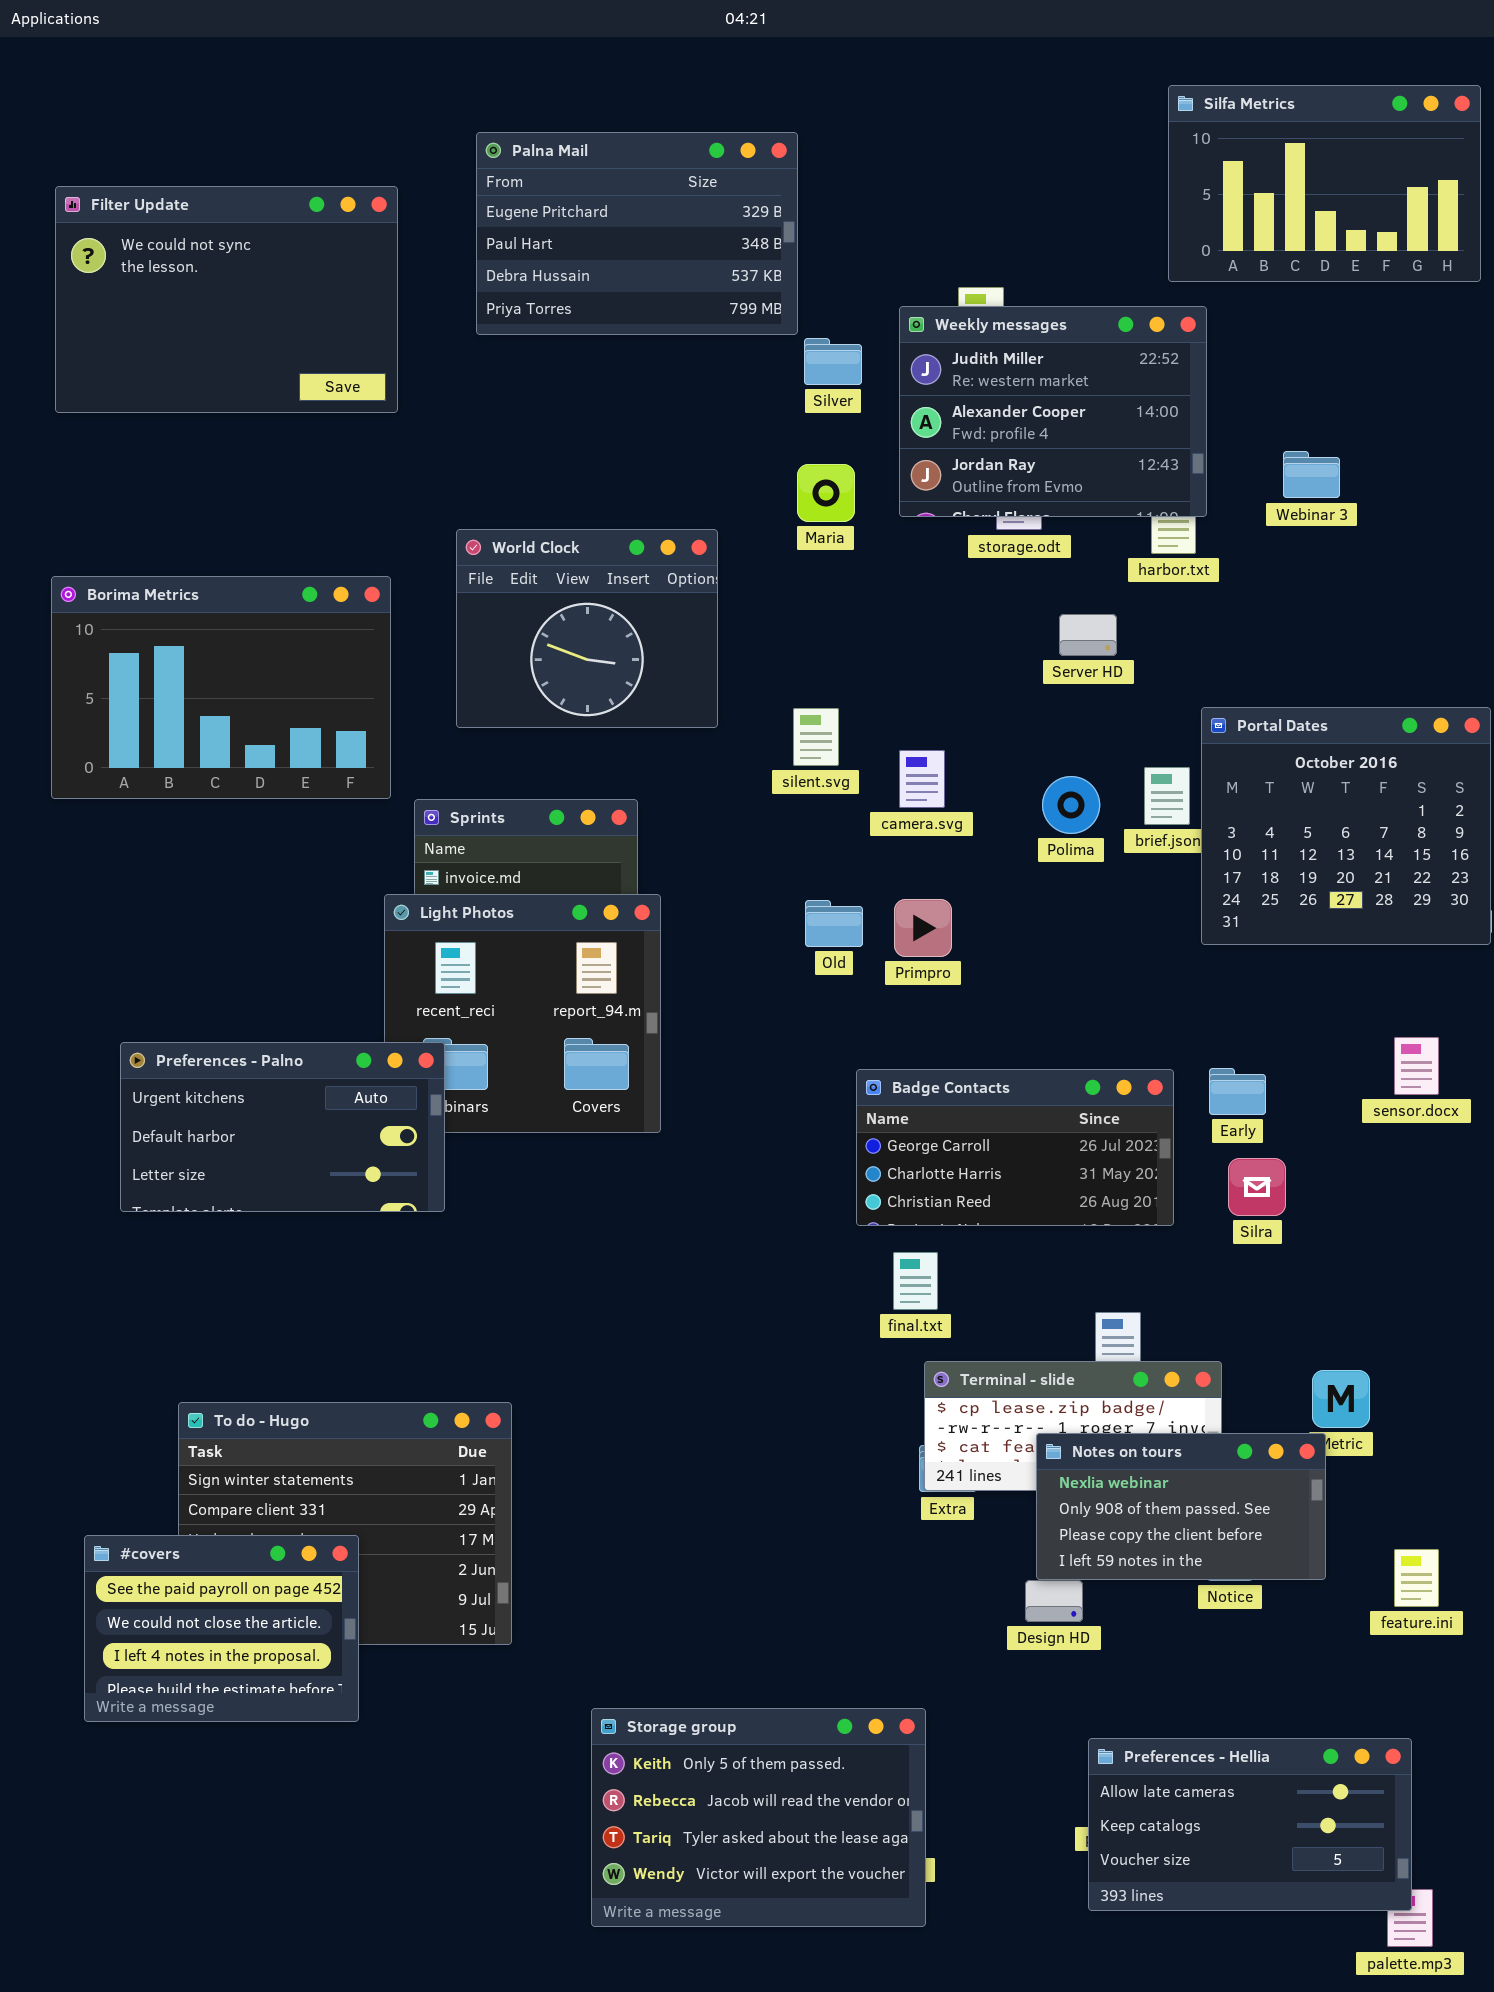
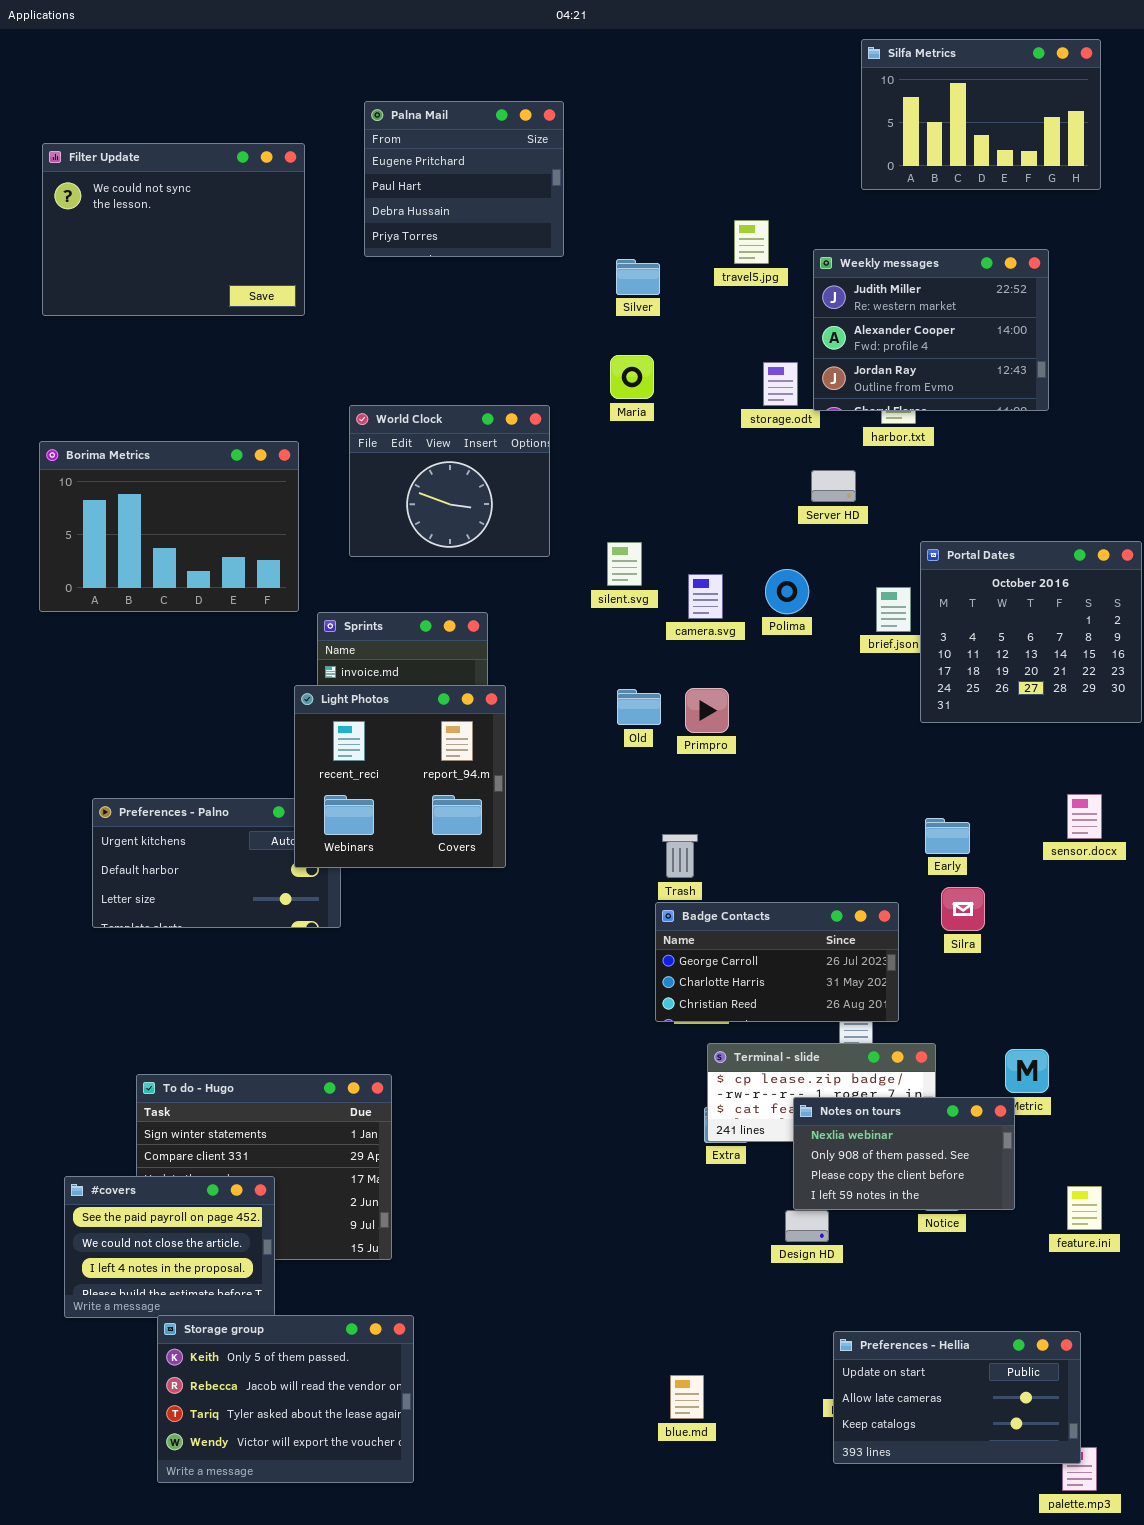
Silfa Metrics: [1168,85,1481,282] -> [861,39,1101,190], moved
Palna Mail: [476,132,798,335] -> [364,101,564,257], resized
Weekly messages: [899,306,1207,517] -> [813,249,1049,411], moved
Polima: [1042,776,1100,834] -> [765,569,809,614], moved
Light Photos: [384,894,661,1133] -> [294,685,506,868], raised
Badge Contacts: [856,1069,1174,1226] -> [655,902,899,1022], moved
Storage group: [591,1708,926,1927] -> [157,1315,414,1483], moved
Preferences - Hellia: [1088,1738,1412,1911] -> [833,1331,1081,1464], scrolled up 1 row

